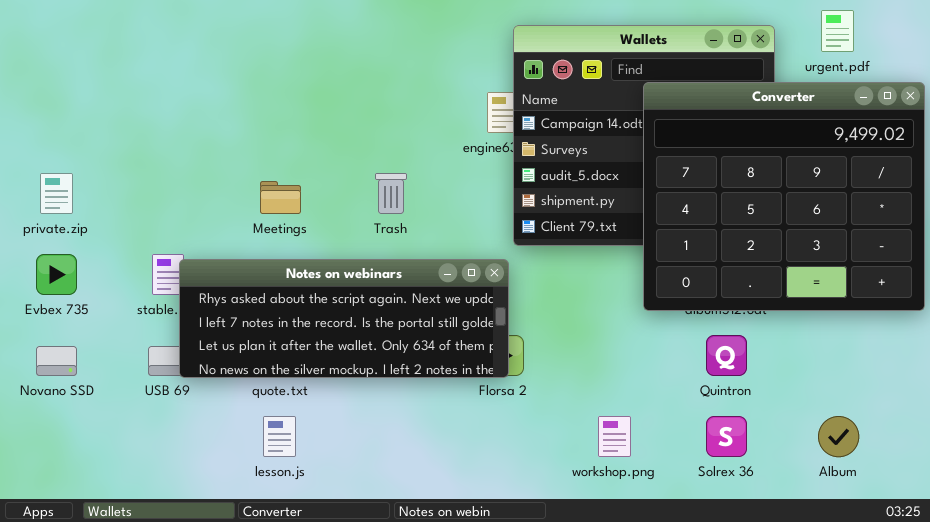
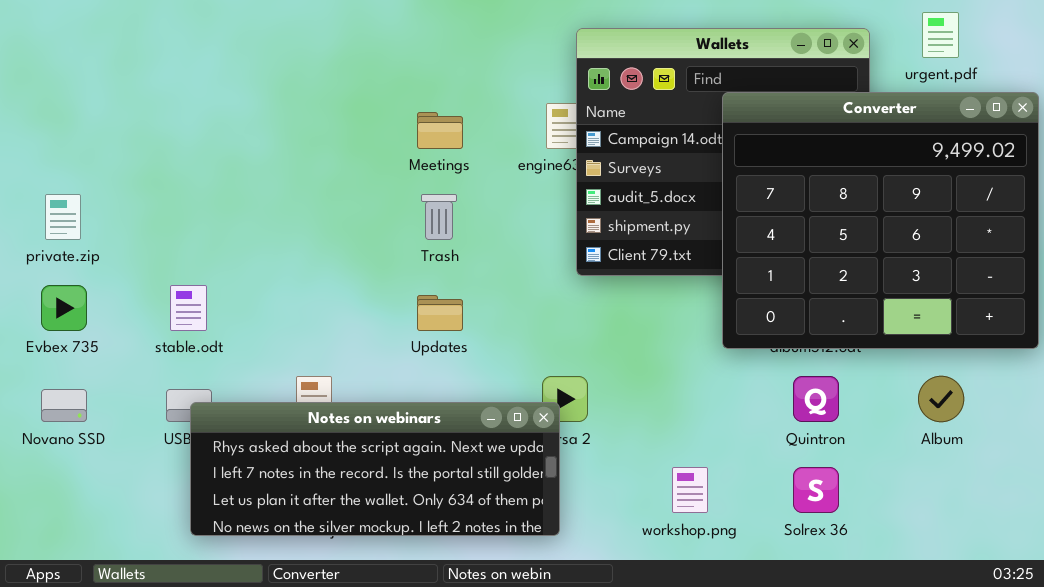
Meetings: [260,181,301,214] -> [417,112,463,149], moved
Notes on webinars: [179,259,509,378] -> [190,402,560,536], moved
Album: [818,416,859,457] -> [918,376,964,422], moved

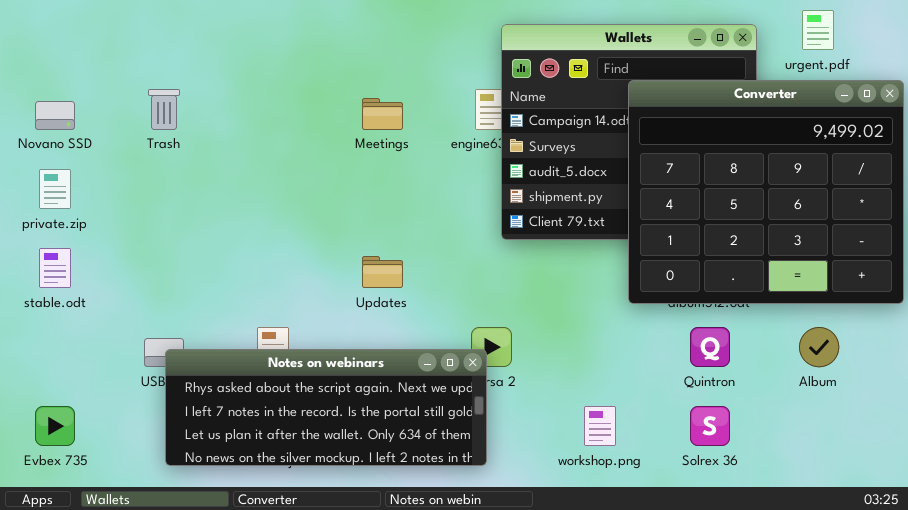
Trash: [421,194,457,240] -> [148,89,180,130], moved
Evbex 735: [41,285,87,331] -> [35,406,75,446], moved
stable.odt: [170,285,207,331] -> [39,248,71,288], moved
Novano SSD: [41,389,87,422] -> [35,101,75,130], moved

